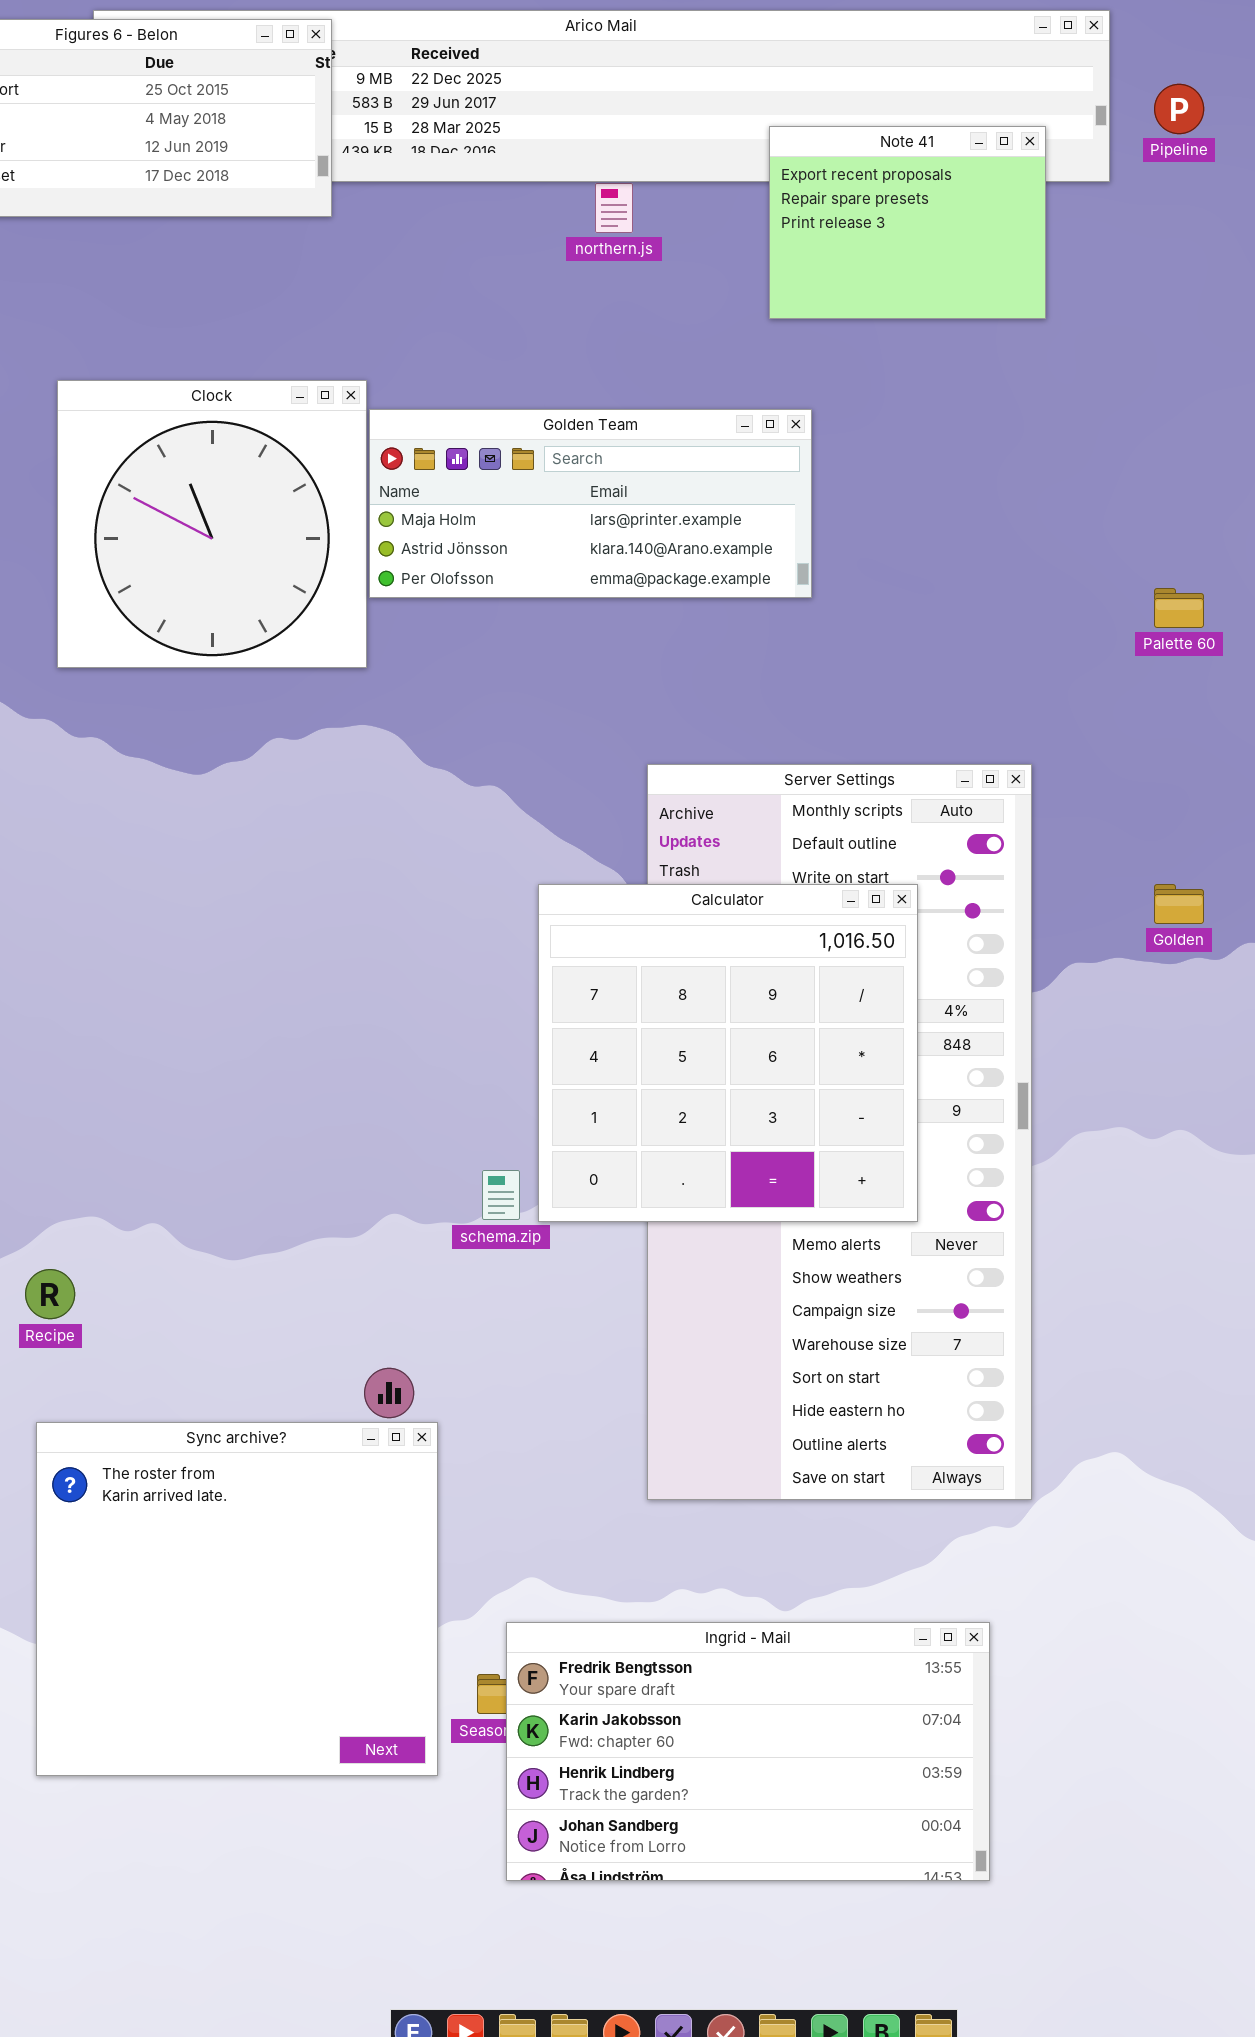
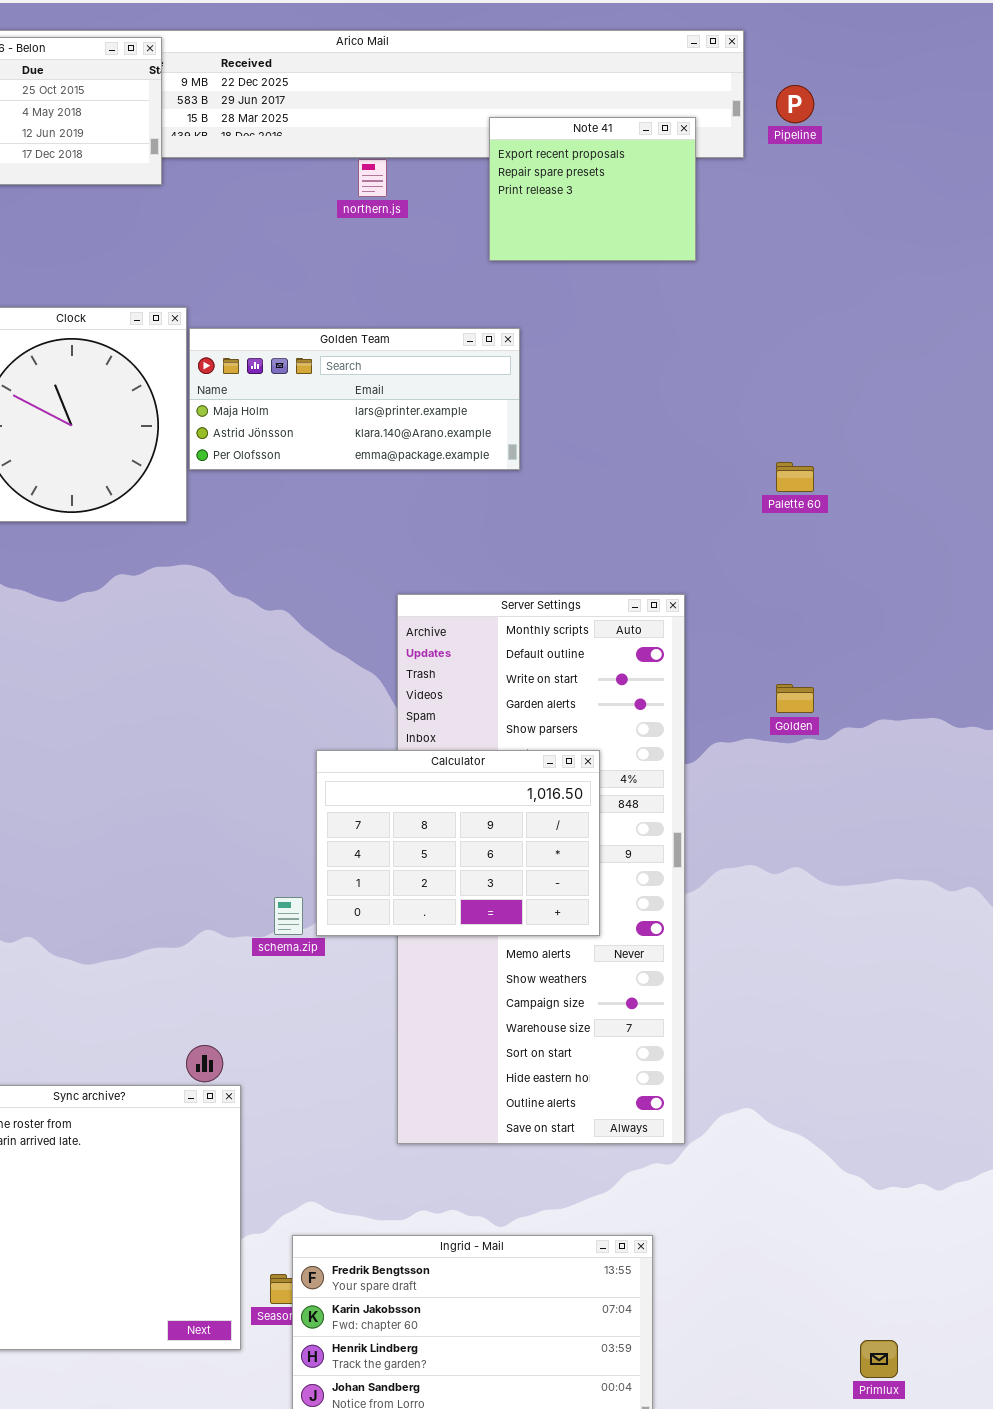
Calculator: [538,884,918,1222] -> [316,750,600,936], resized

